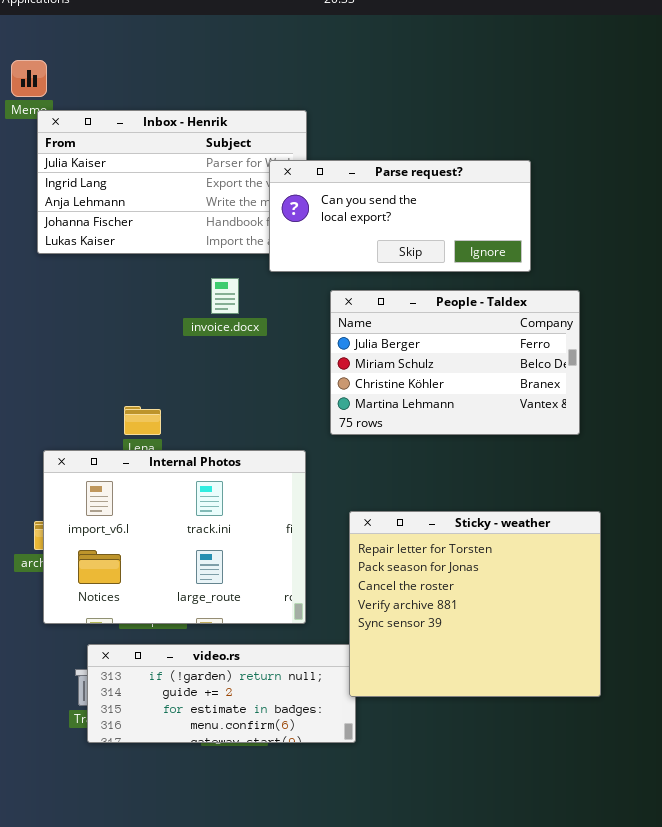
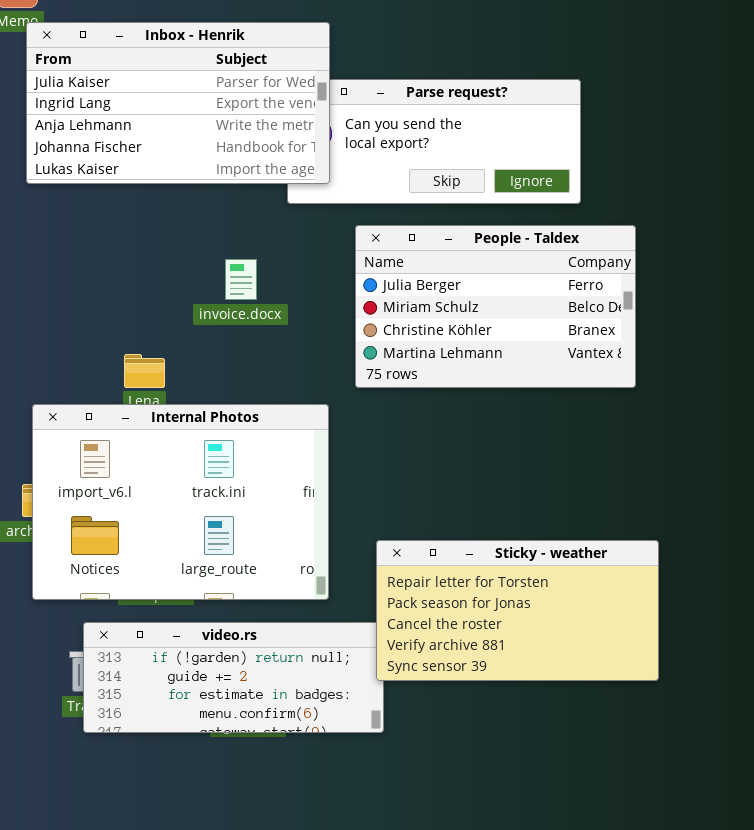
Inbox - Henrik: [37,110,307,254] -> [26,22,330,184], raised
invoice.docx: [211,278,239,314] -> [225,259,257,300], moved
Sticky - weather: [349,511,601,697] -> [376,540,659,681], resized

